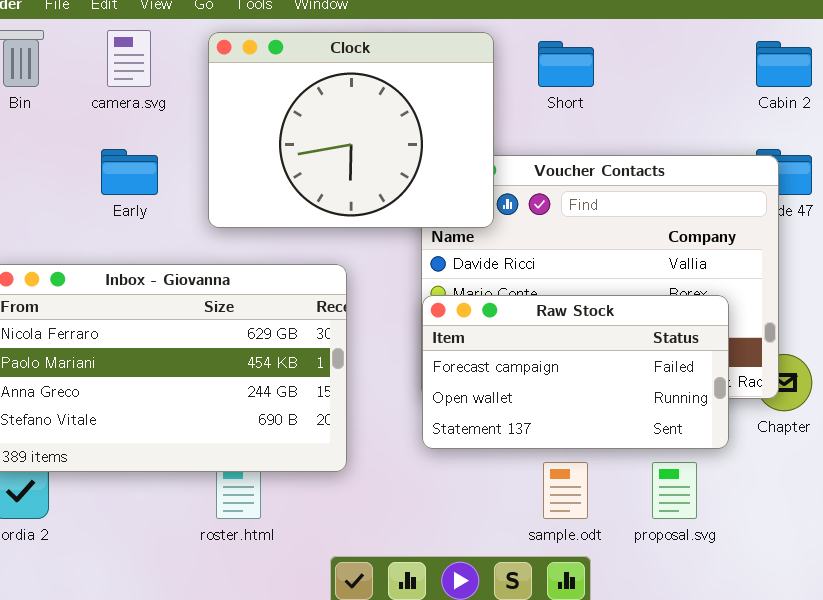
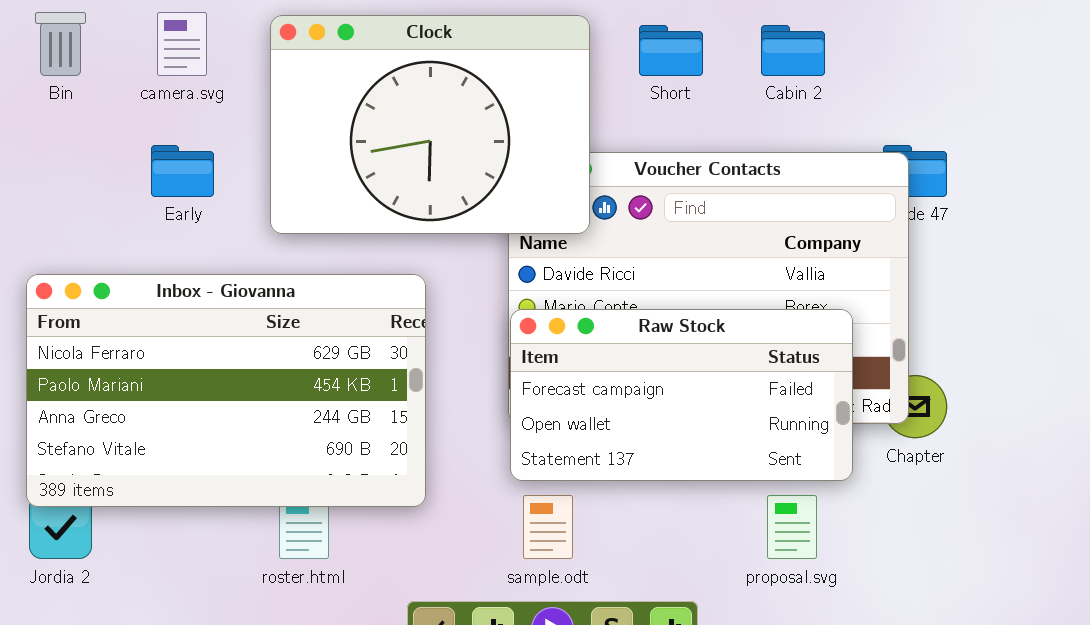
Cabin 2: [756,41,812,87] -> [761,25,825,76], moved
sample.odt: [543,462,588,519] -> [523,495,573,559], moved

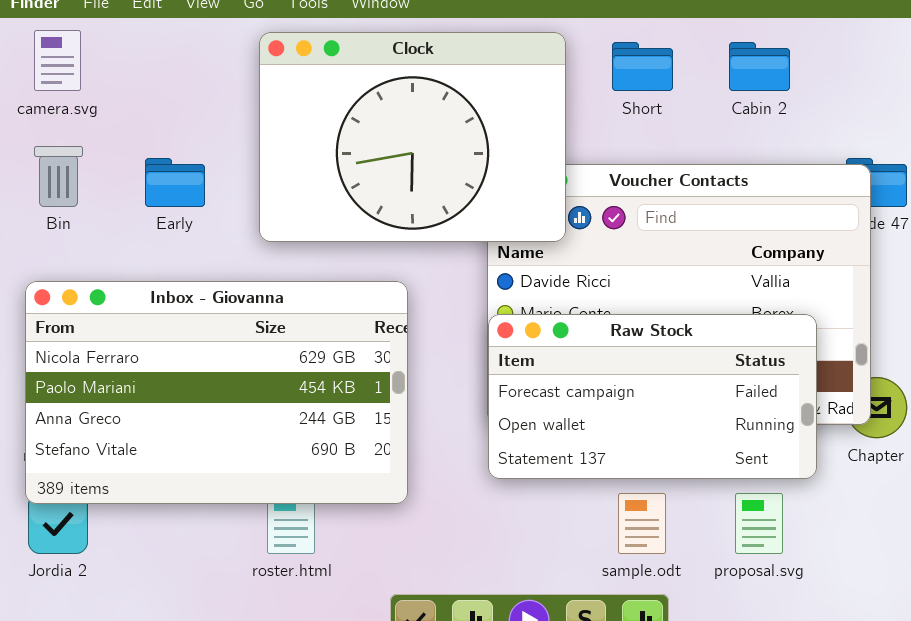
Bin: [35,12,86,76] -> [34,146,83,207], moved
camera.svg: [157,12,207,76] -> [34,30,81,91], moved
sample.odt: [523,495,573,559] -> [618,493,666,554], moved

